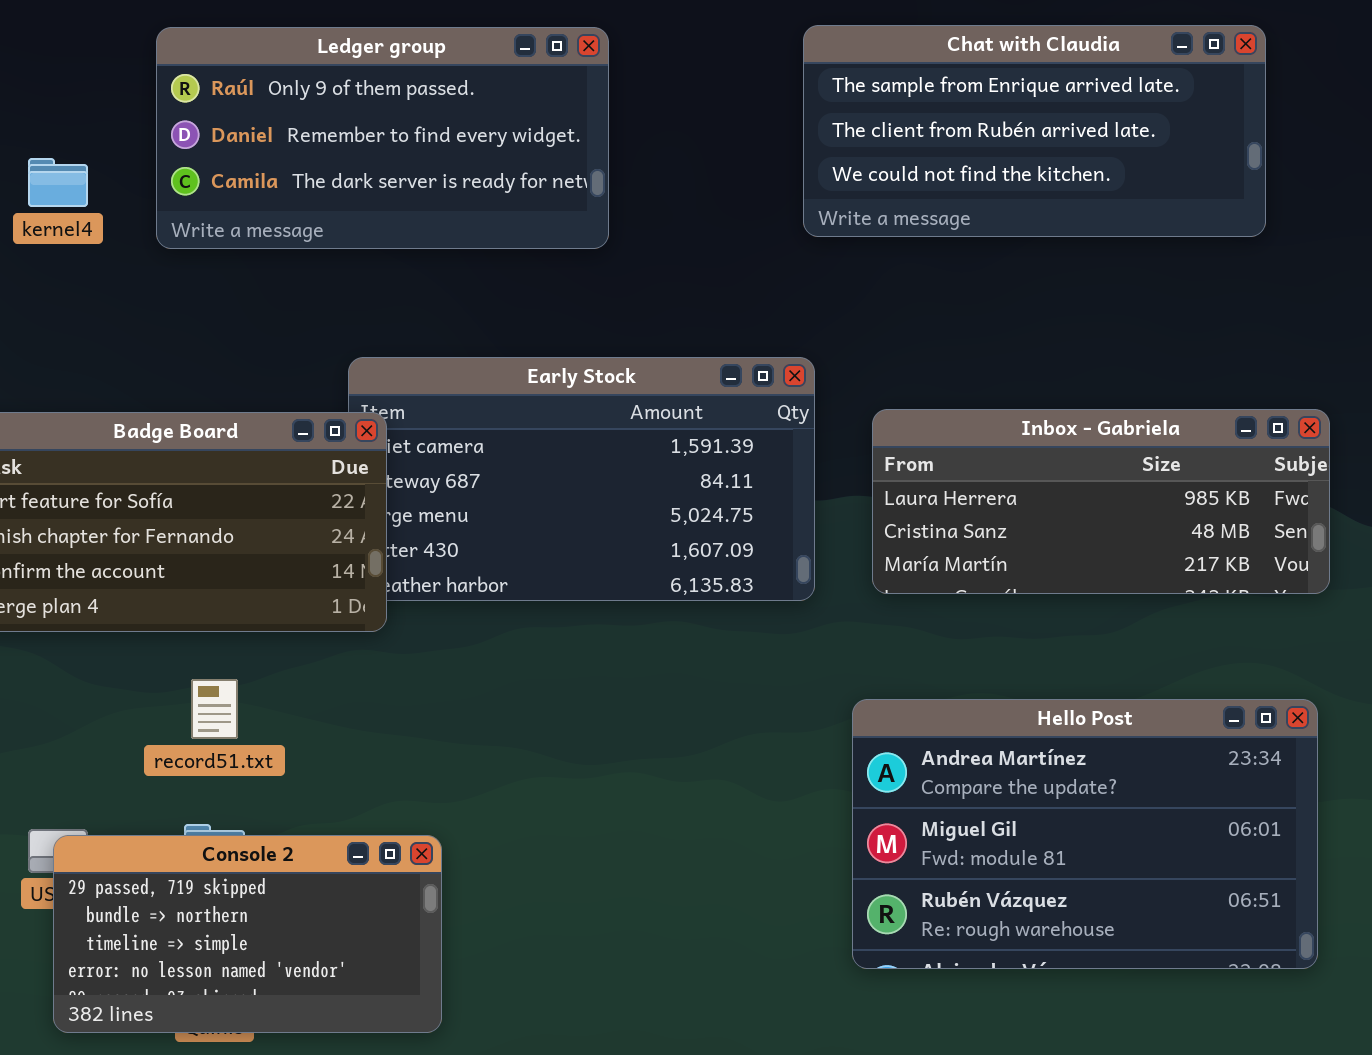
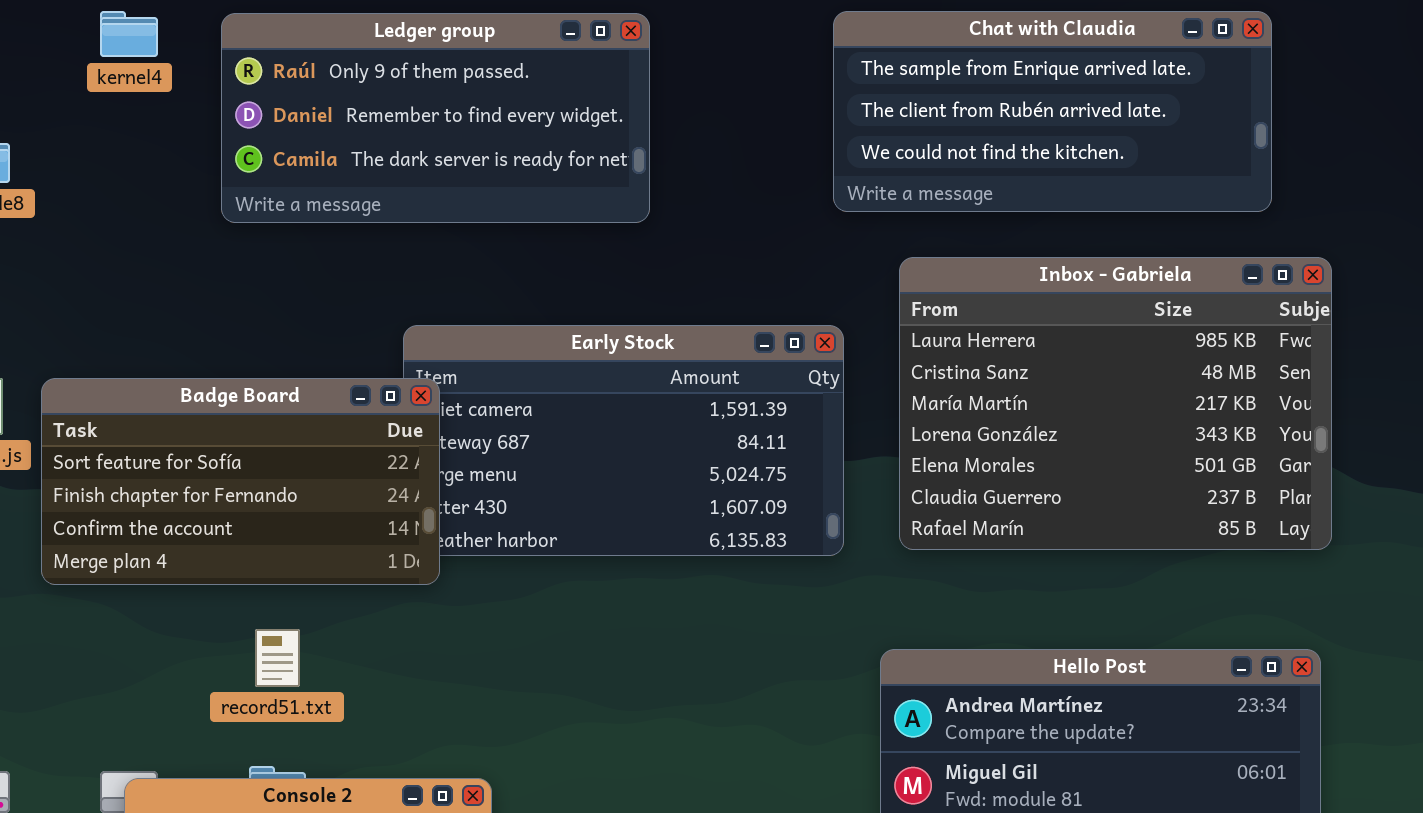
kernel4: [28,158,88,207] -> [100,11,158,57], moved
Inbox - Gabriela: [872,409,1330,594] -> [899,257,1332,550], resized

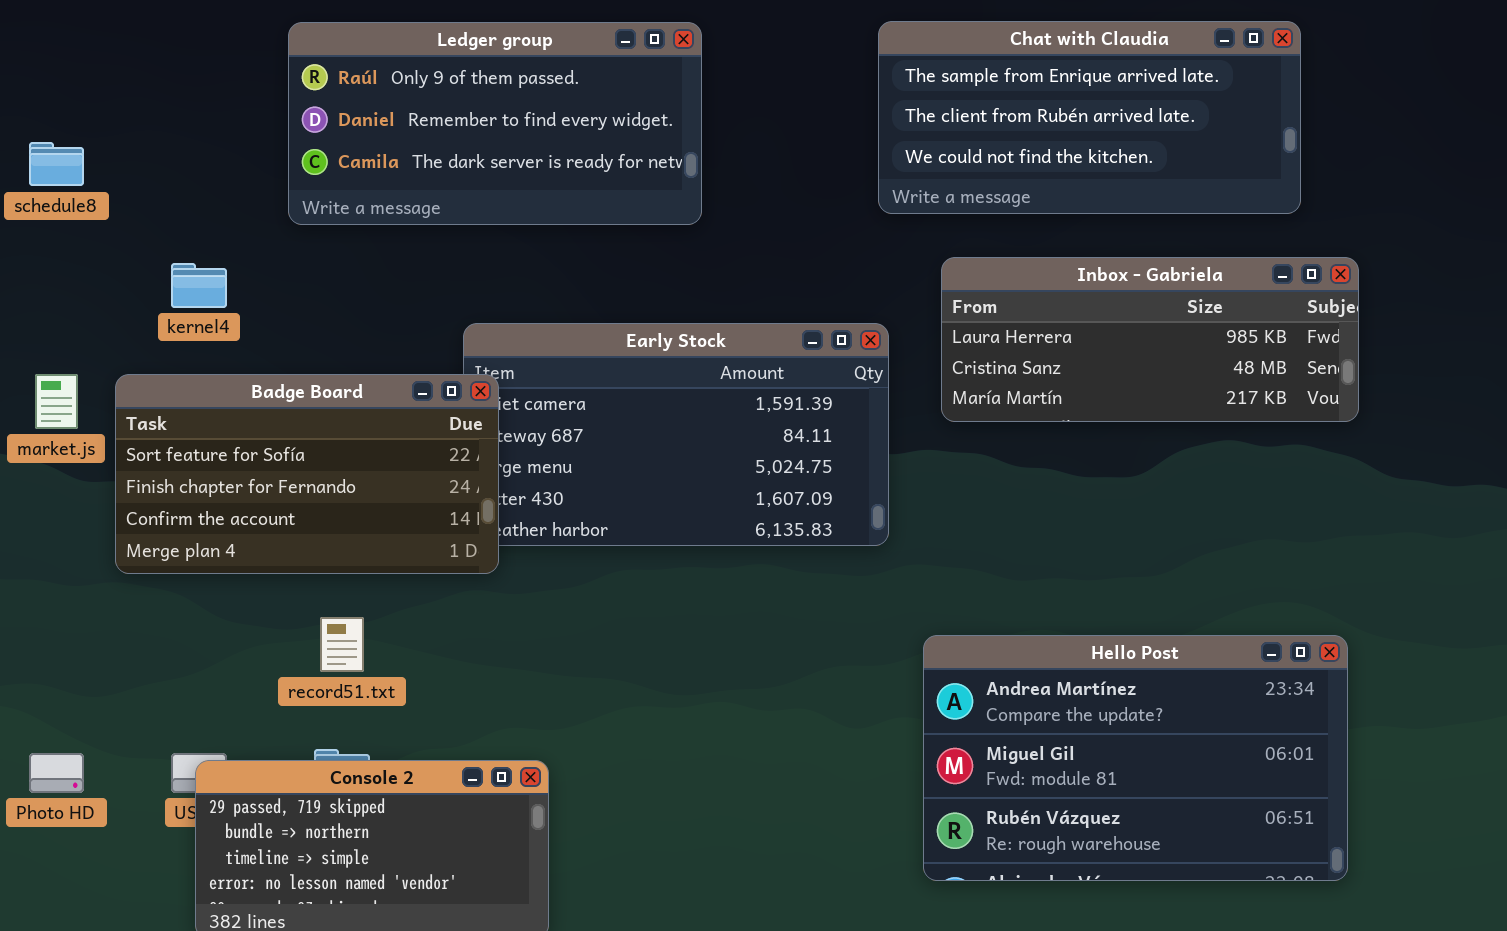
kernel4: [100,11,158,57] -> [171,263,227,308], moved
Inbox - Gabriela: [899,257,1332,550] -> [941,257,1359,422], resized

